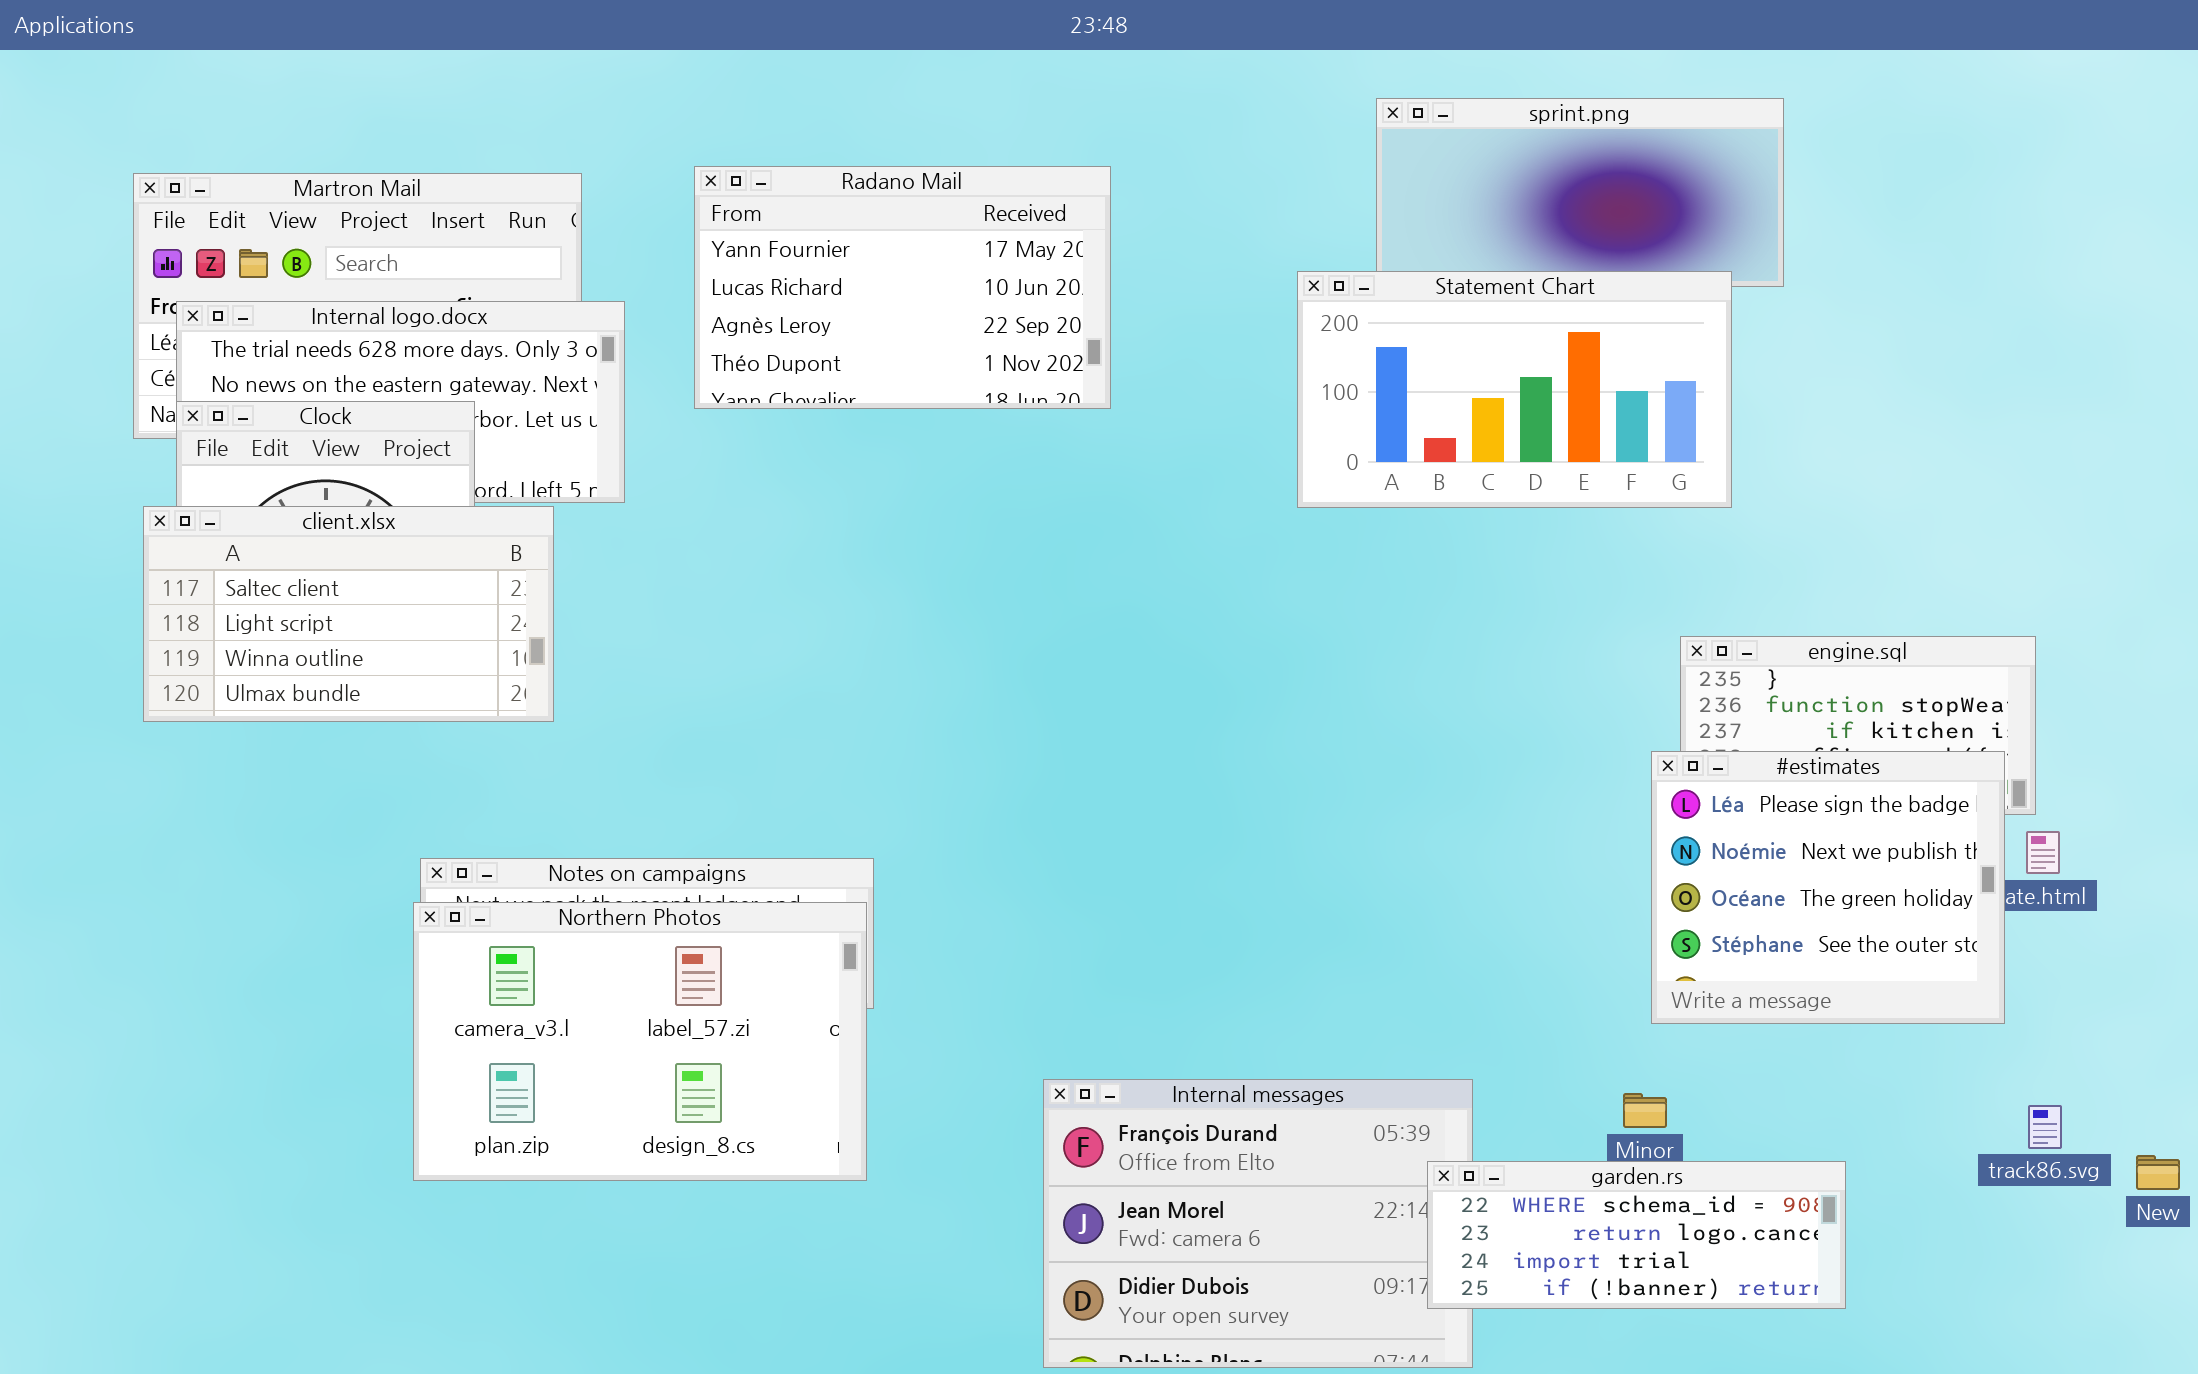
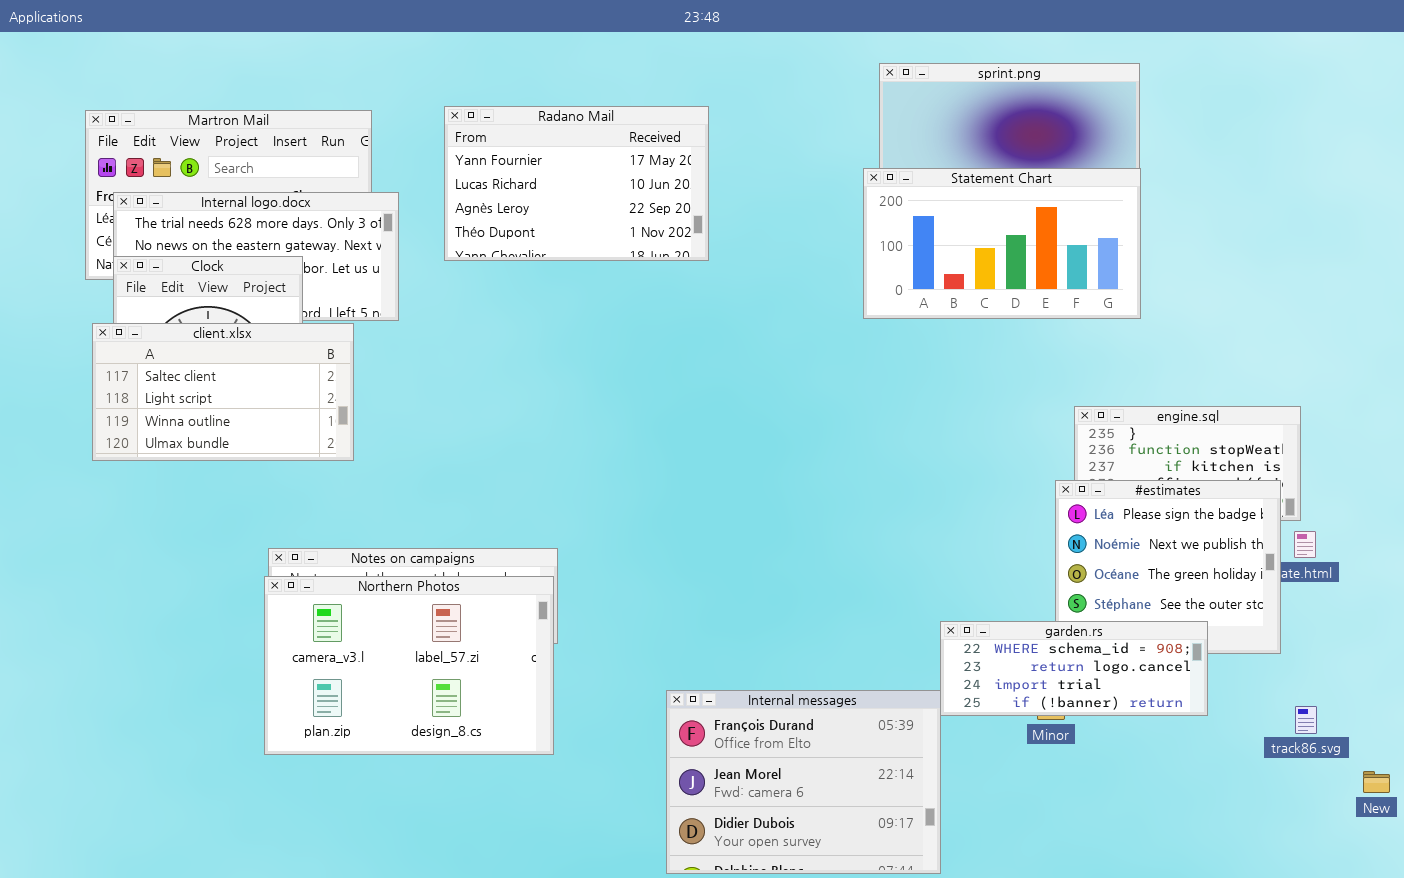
Statement Chart: [1297,271,1732,508] -> [863,168,1141,319], moved
New: [2136,1155,2180,1190] -> [1363,771,1390,793], moved
garden.rs: [1427,1161,1846,1309] -> [940,621,1208,716], moved

